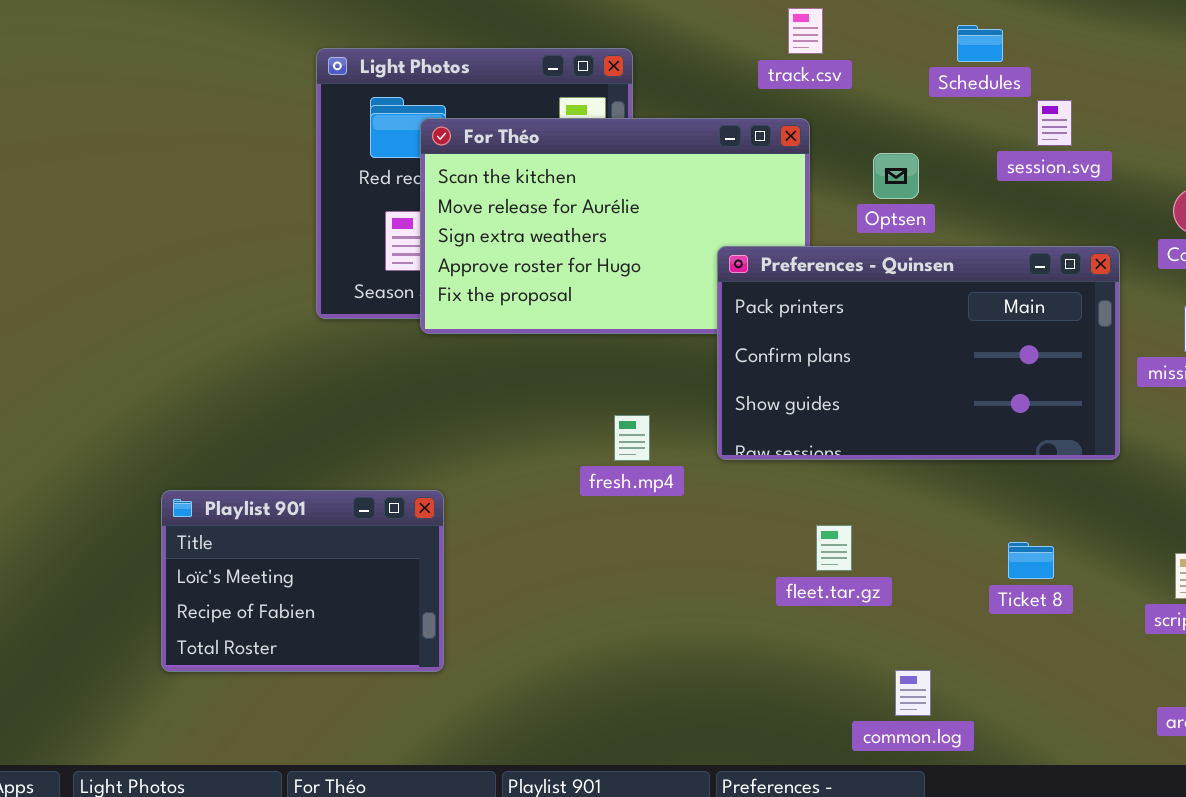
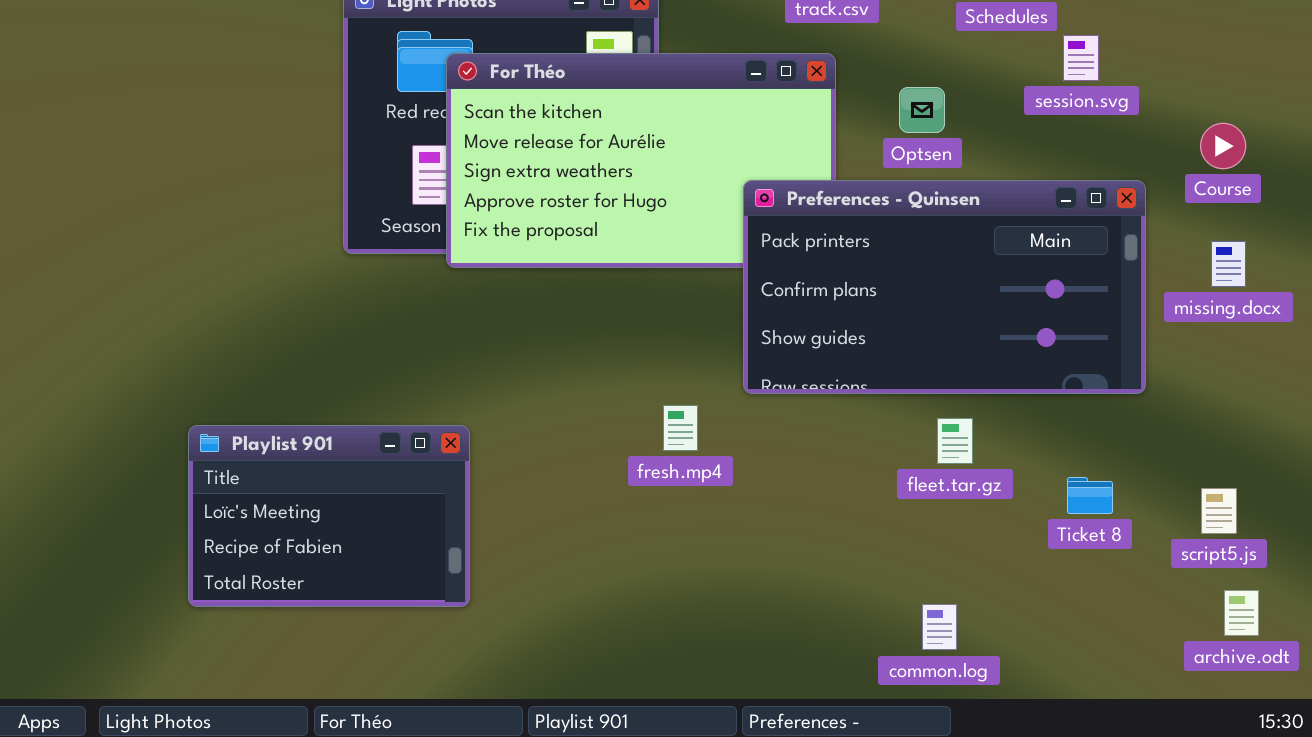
fresh.mp4: [614,415,650,461] -> [663,405,698,451], moved
fleet.tar.gz: [816,525,852,571] -> [937,418,973,464], moved
Ticket 8: [1008,542,1054,579] -> [1067,477,1113,514], moved

